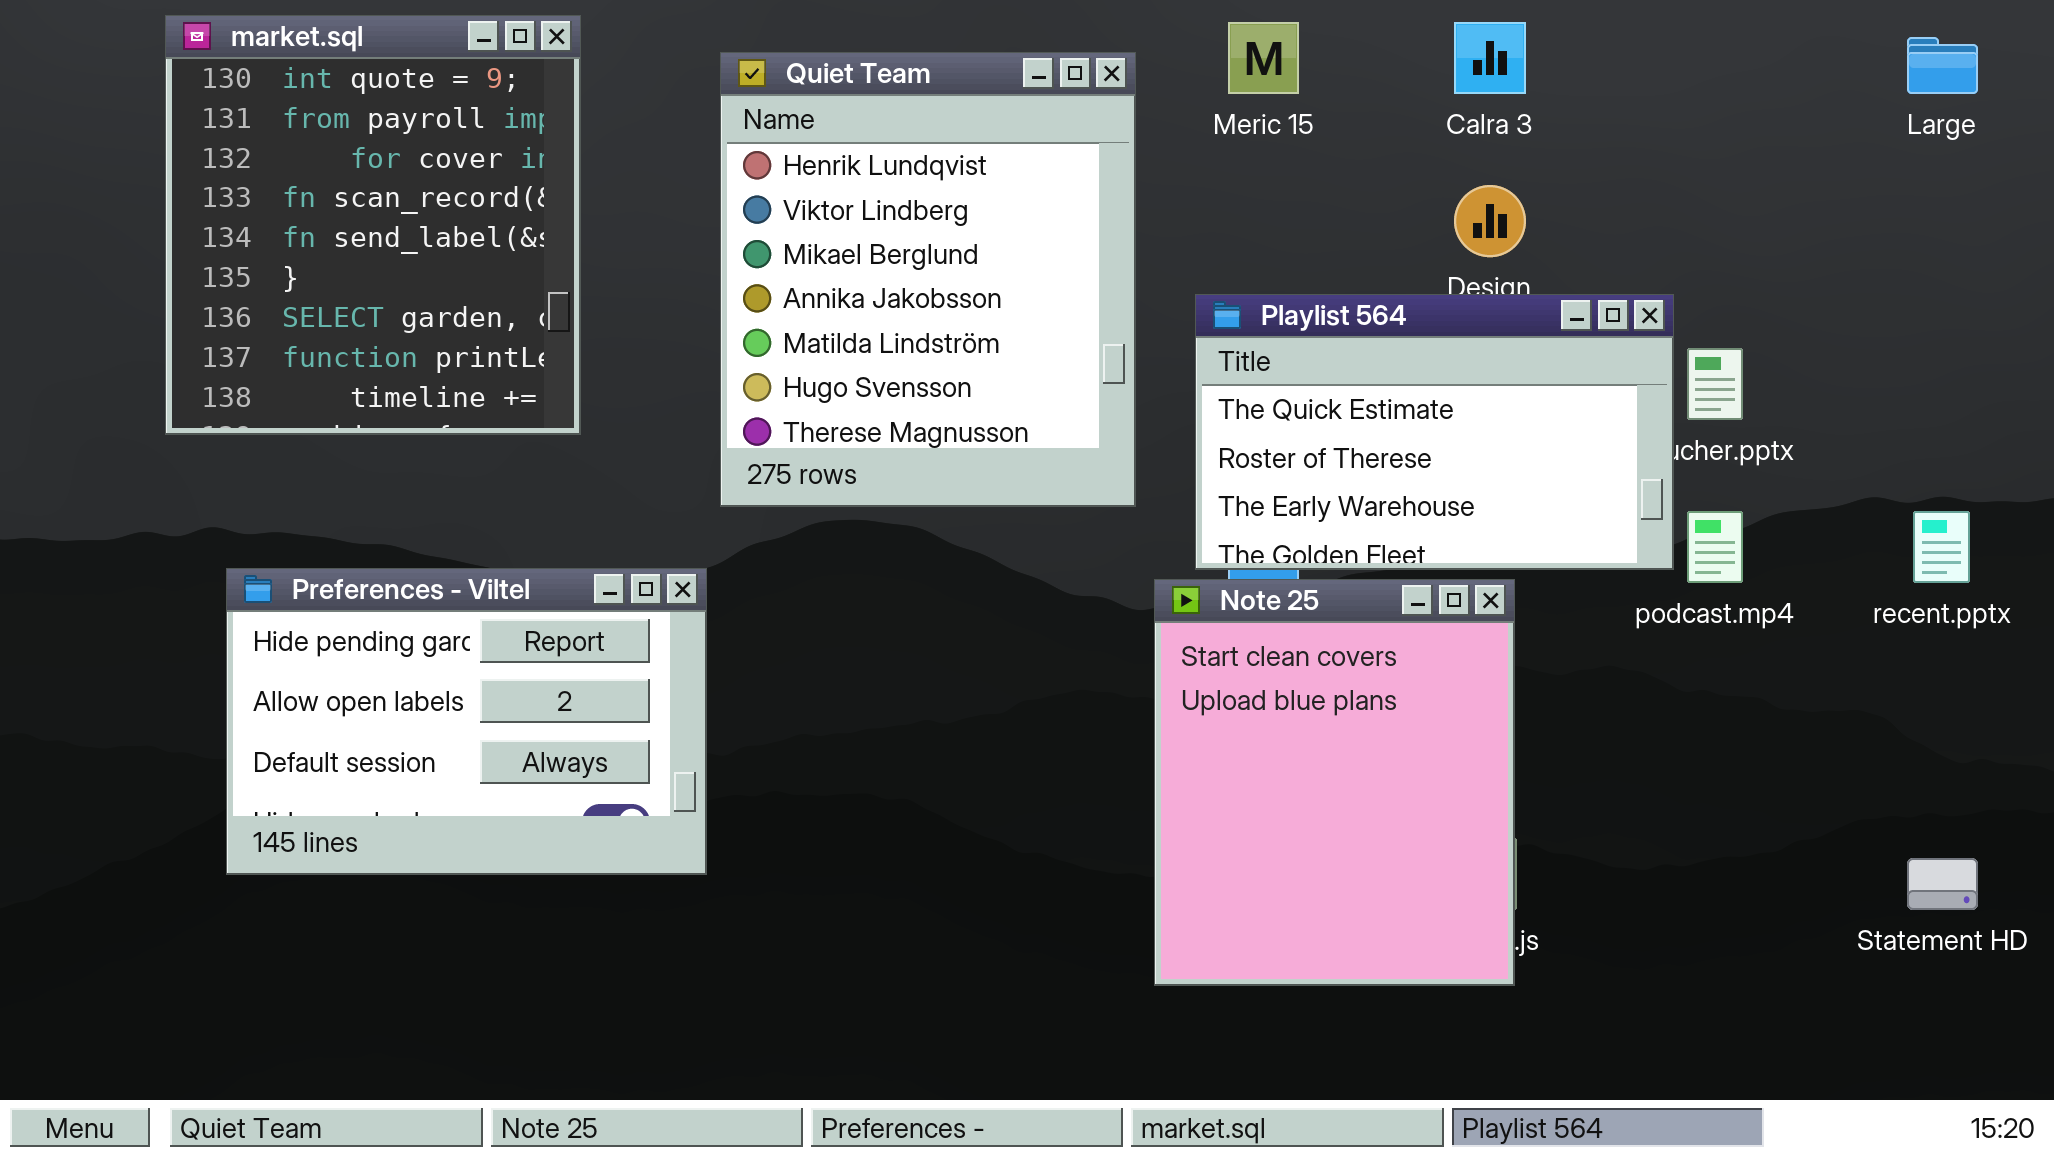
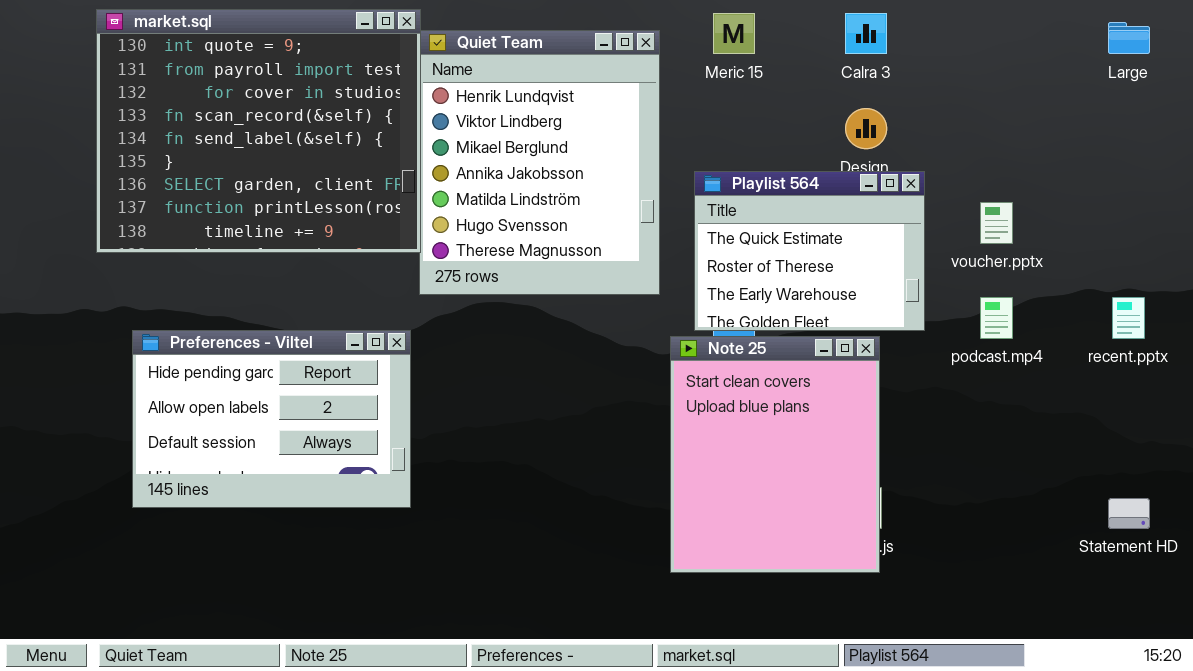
market.sql: [165,15,581,435] -> [96,9,421,253], resized
Playlist 564: [1195,294,1674,570] -> [694,171,925,331], resized

